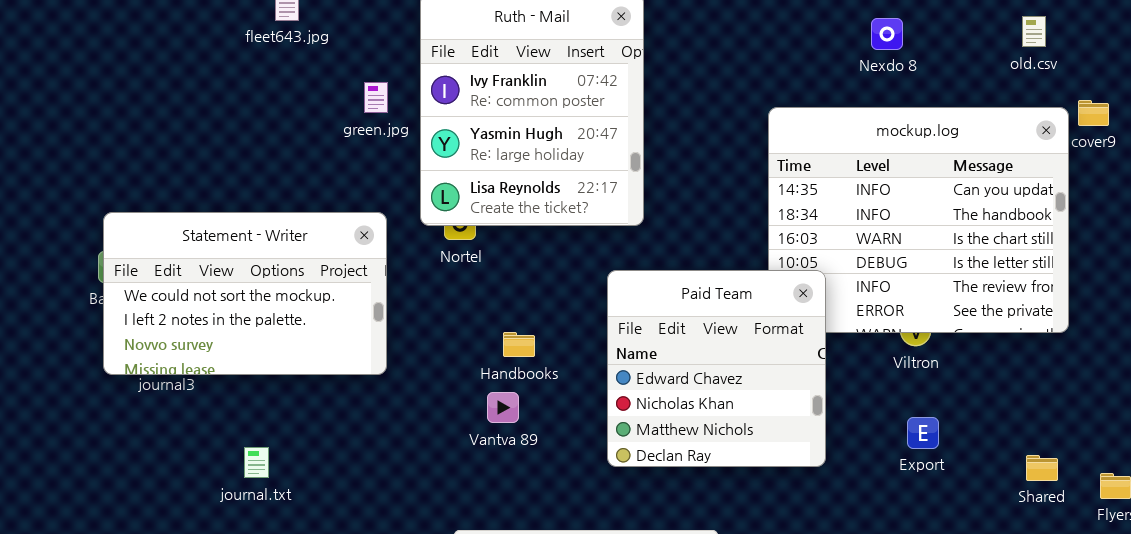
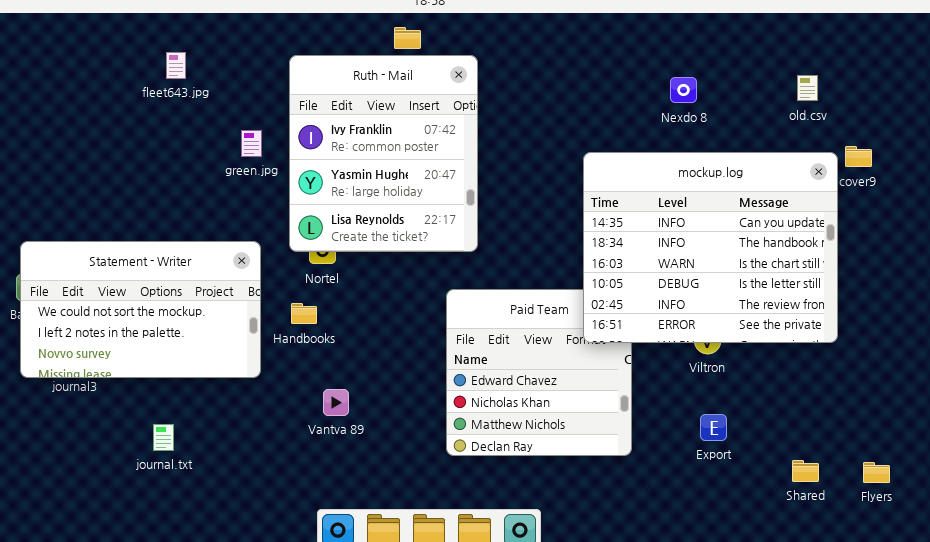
mockup.log: [768,107,1069,333] -> [583,152,838,343], raised
Handbooks: [503,332,535,357] -> [291,303,317,324], moved
Vantva 89: [487,392,519,423] -> [323,389,349,416], moved
journal.txt: [244,447,269,478] -> [153,424,174,451], moved
Shared: [1026,455,1058,481] -> [792,460,819,482], moved

